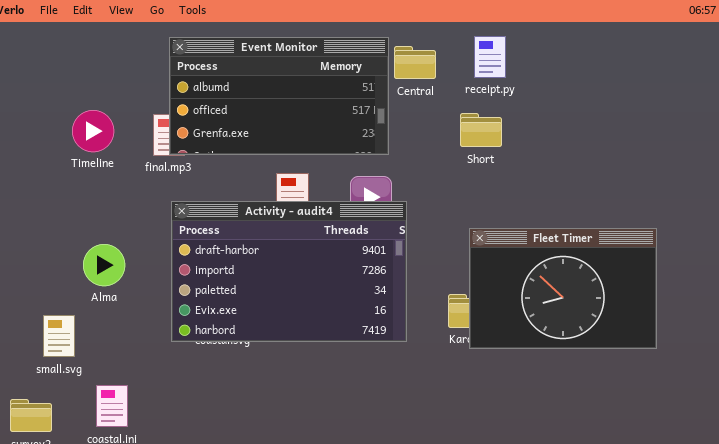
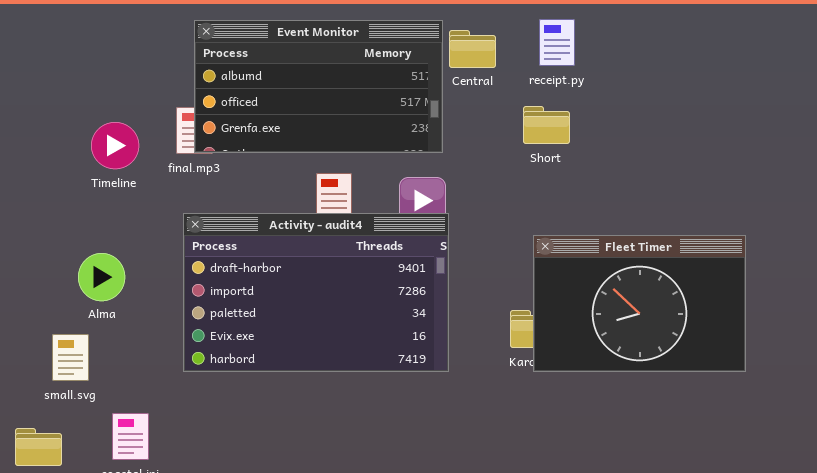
Timeline: [72,110,114,152] -> [91,122,139,169], moved
Activity - audit4: [171,201,407,342] -> [183,213,449,372], moved
Alma: [83,244,125,286] -> [78,253,125,301], moved

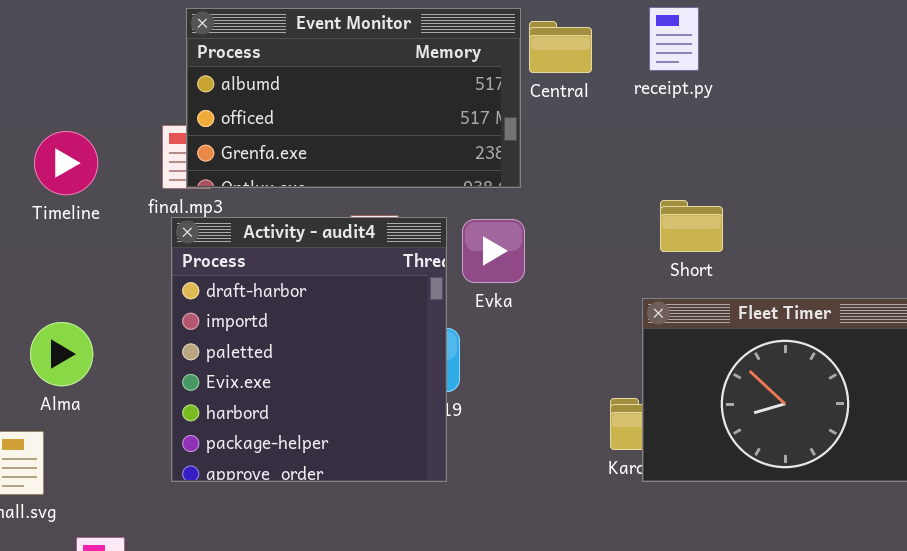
Short: [523,106,570,144] -> [660,200,723,252], moved
Timeline: [91,122,139,169] -> [34,131,98,195], moved
Activity - audit4: [183,213,449,372] -> [171,217,447,482], resized

